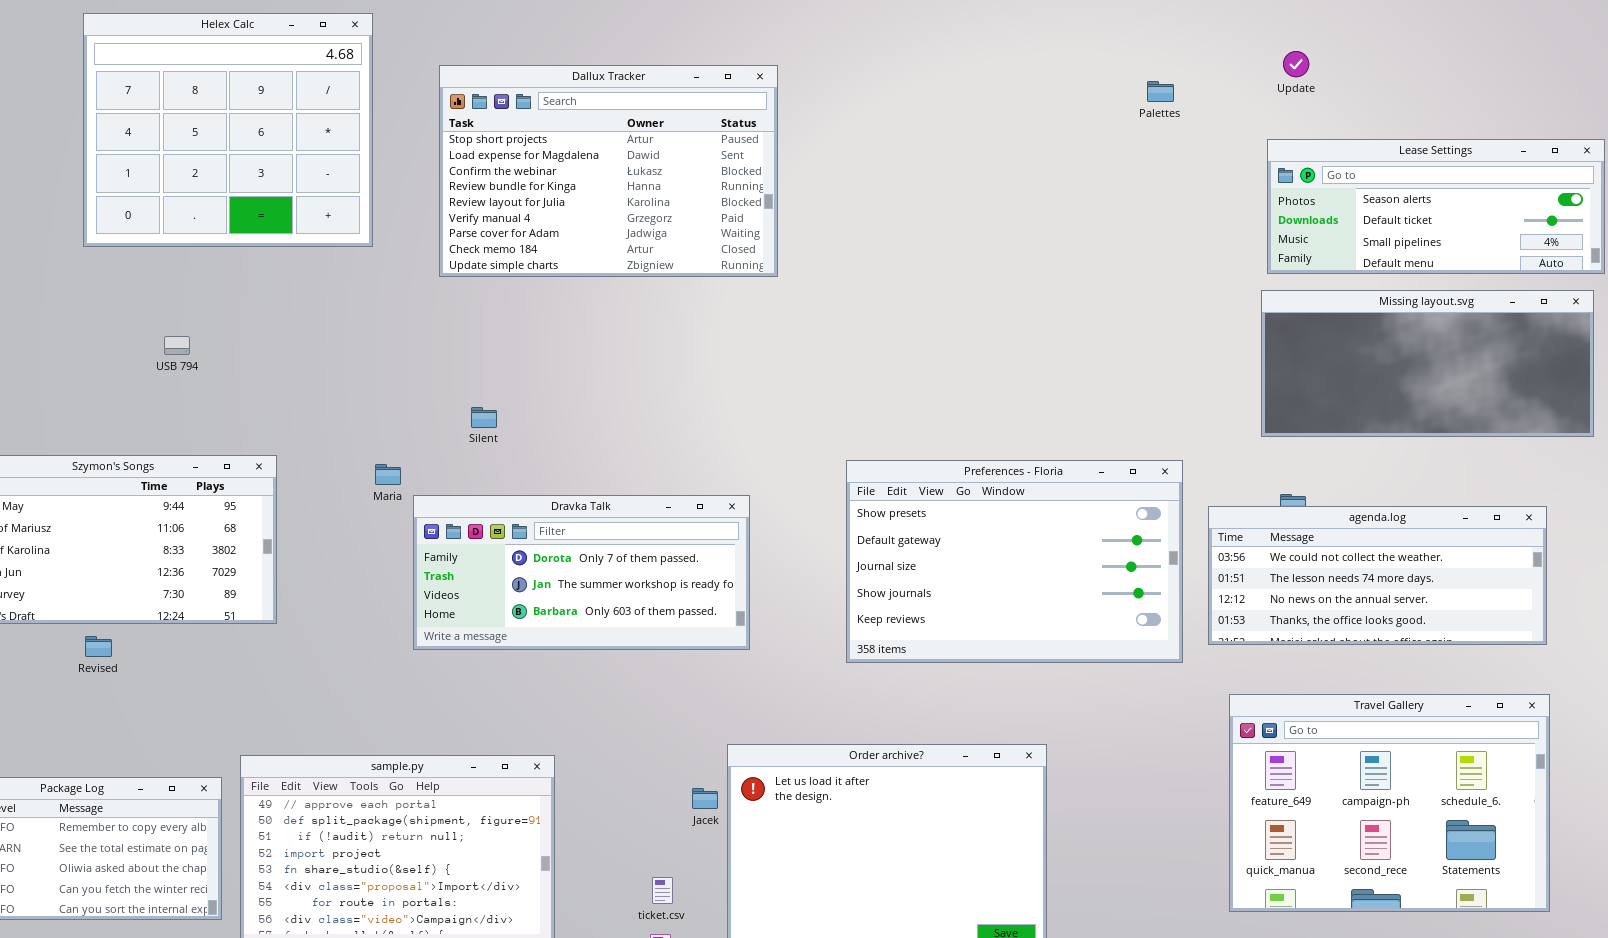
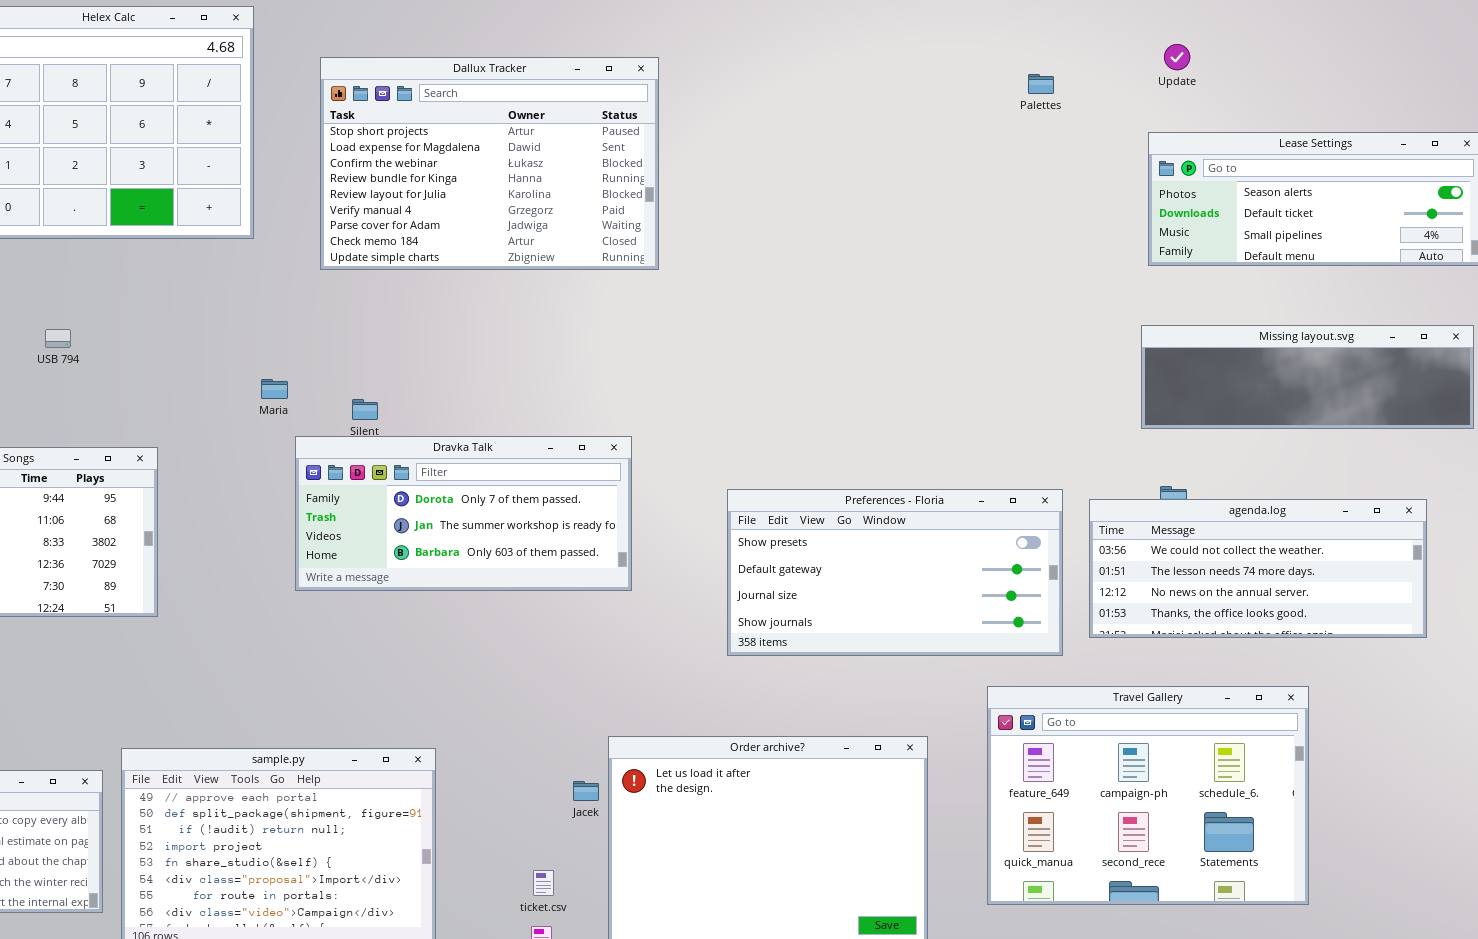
Missing layout.svg: [1261,290,1594,437] -> [1141,325,1474,429], resized
Preferences - Floria: [846,460,1183,663] -> [727,489,1063,656], resized
Maria: [375,464,401,485] -> [261,379,288,399], moved
Dravka Talk: [413,495,750,650] -> [295,436,632,591], moved
Travel Gallery: [1229,694,1550,912] -> [987,686,1309,905], moved

